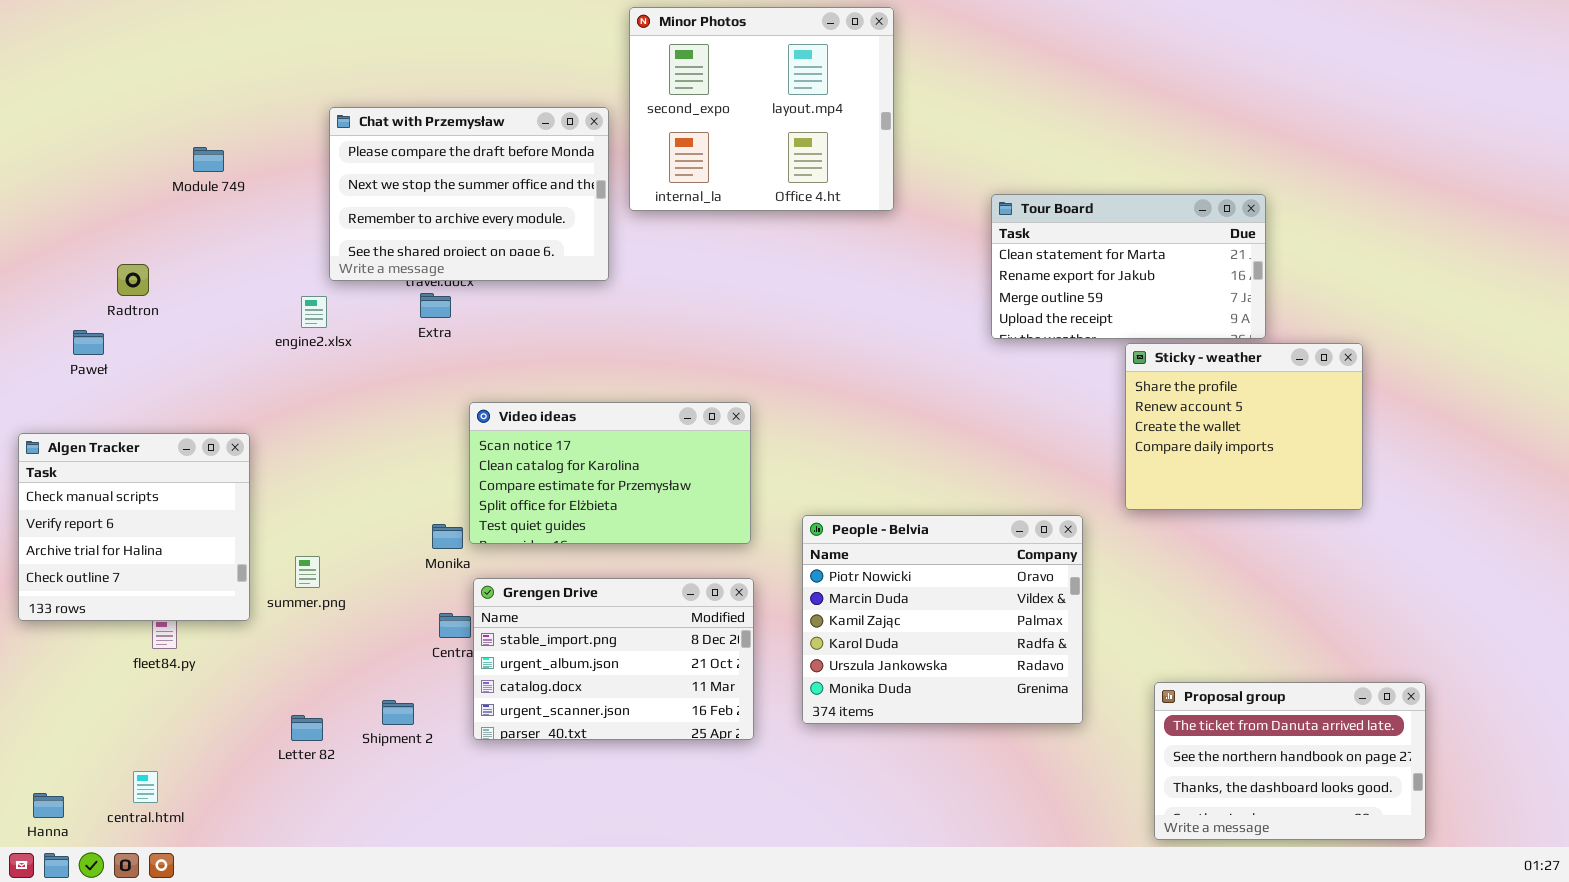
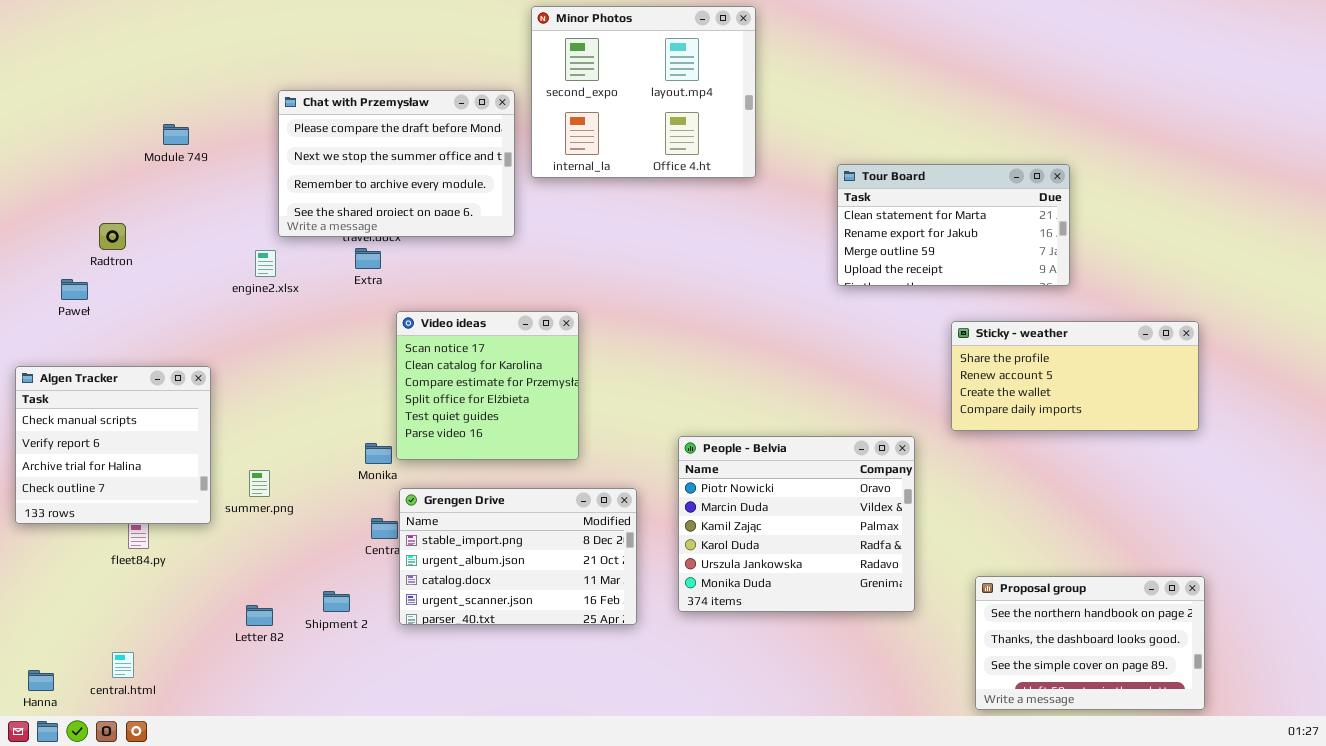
Sticky - weather: [1125,343,1363,510] -> [951,321,1199,431], resized
Video ideas: [469,402,751,544] -> [396,311,579,460], resized
Proposal group: [1154,682,1426,840] -> [975,576,1205,710], scrolled down 1 row

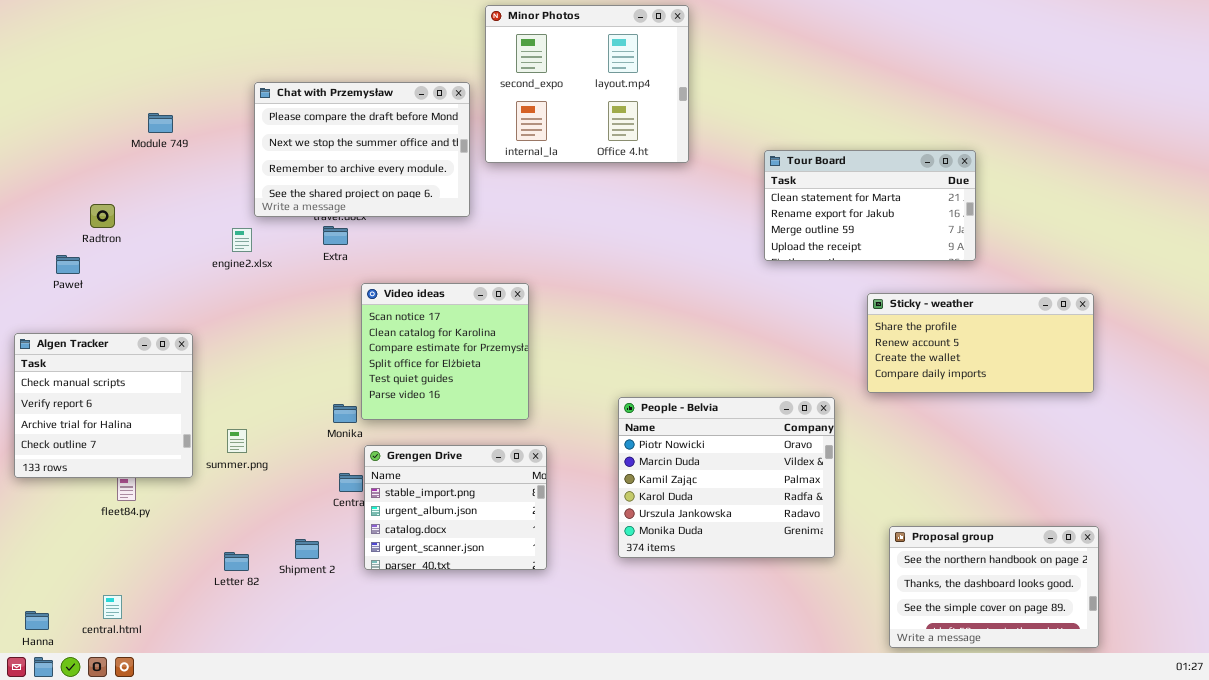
Grengen Drive: [399,488,637,625] -> [364,445,547,570], resized

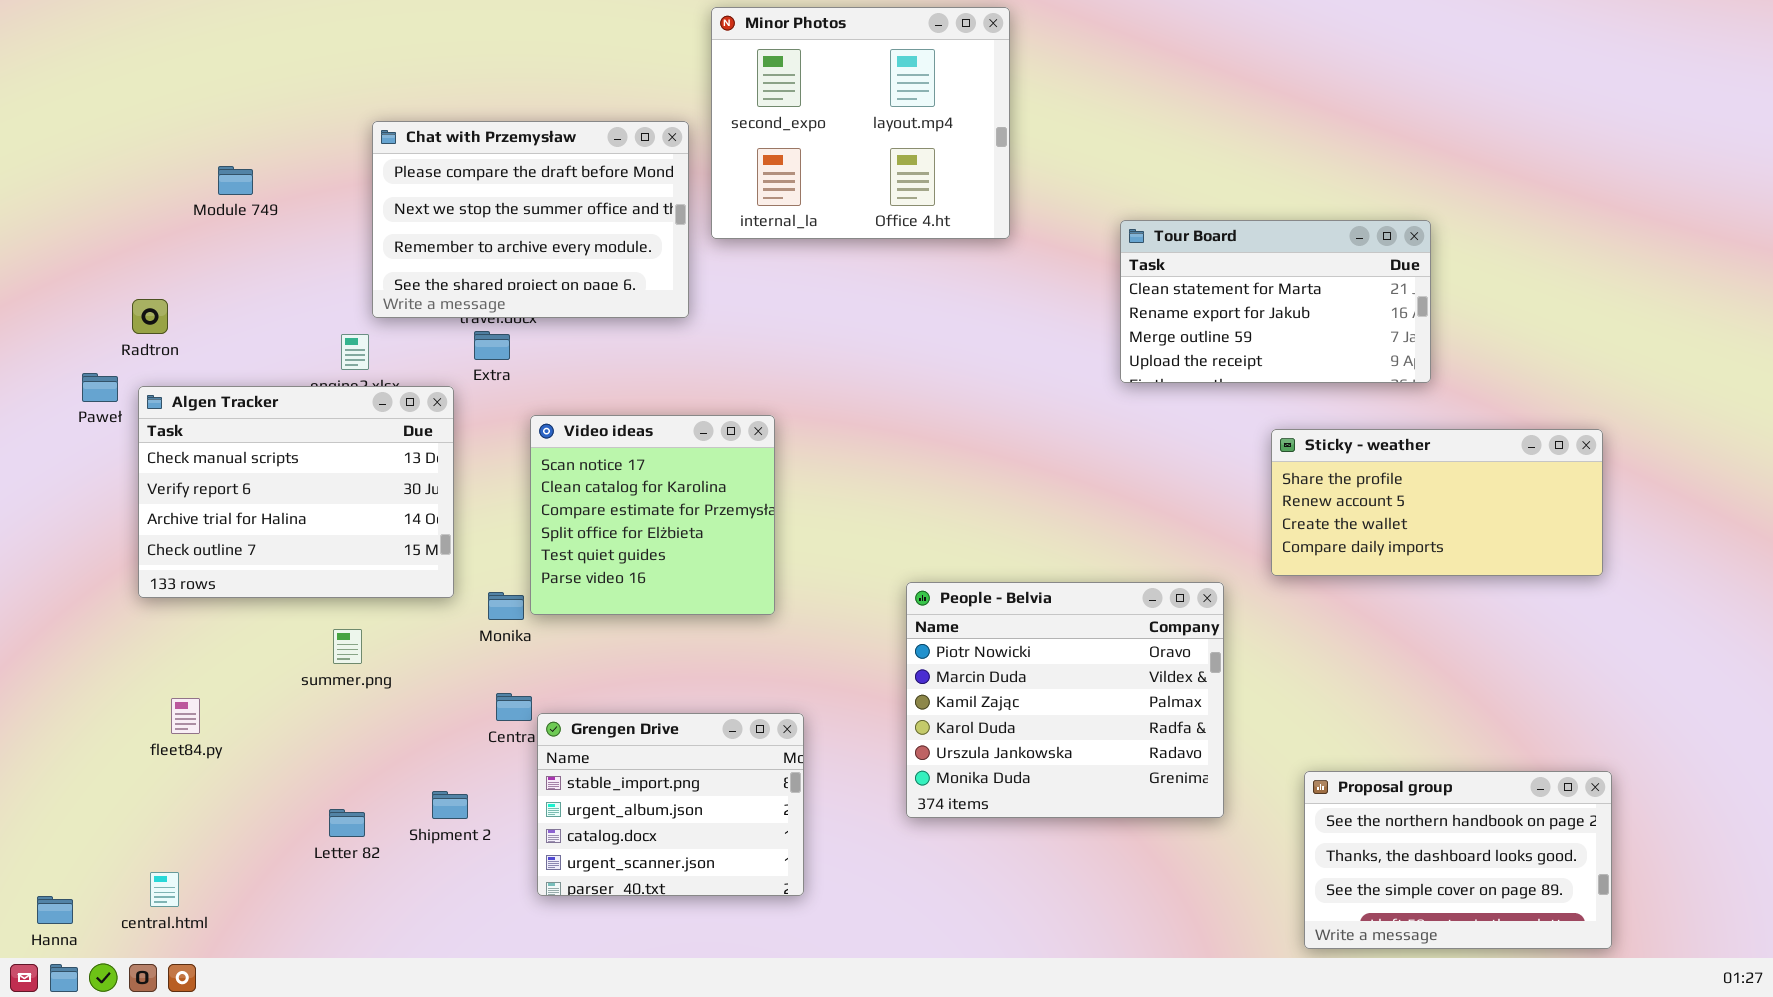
Algen Tracker: [14,333,193,478] -> [138,386,454,598], moved, resized
Grengen Drive: [364,445,547,570] -> [537,713,804,896], moved

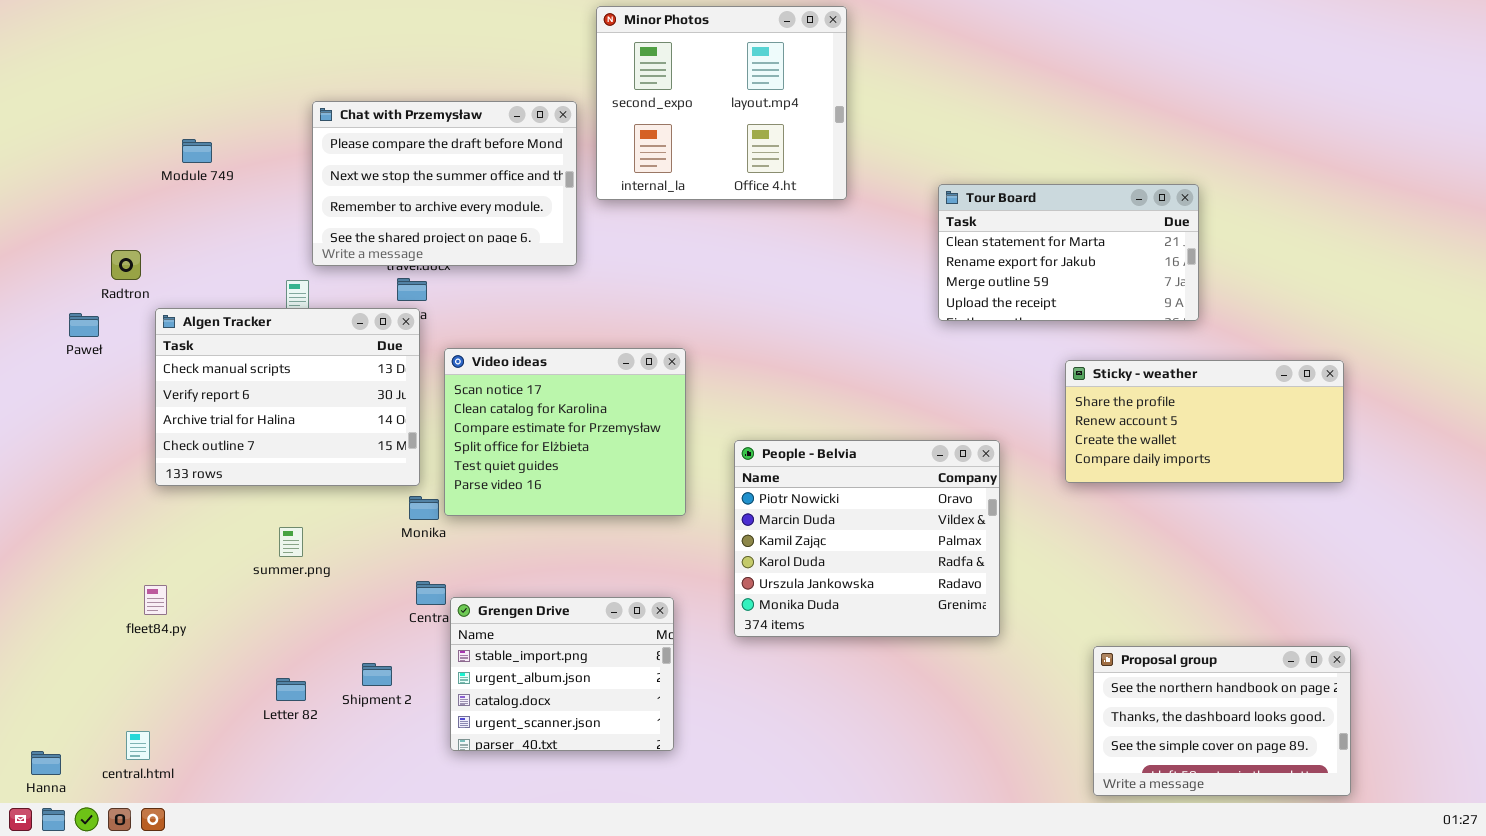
Algen Tracker: [138,386,454,598] -> [155,308,420,486], moved
Video ideas: [530,415,775,615] -> [444,348,686,516], resized
People - Belvia: [906,582,1224,818] -> [734,440,1000,637], moved

